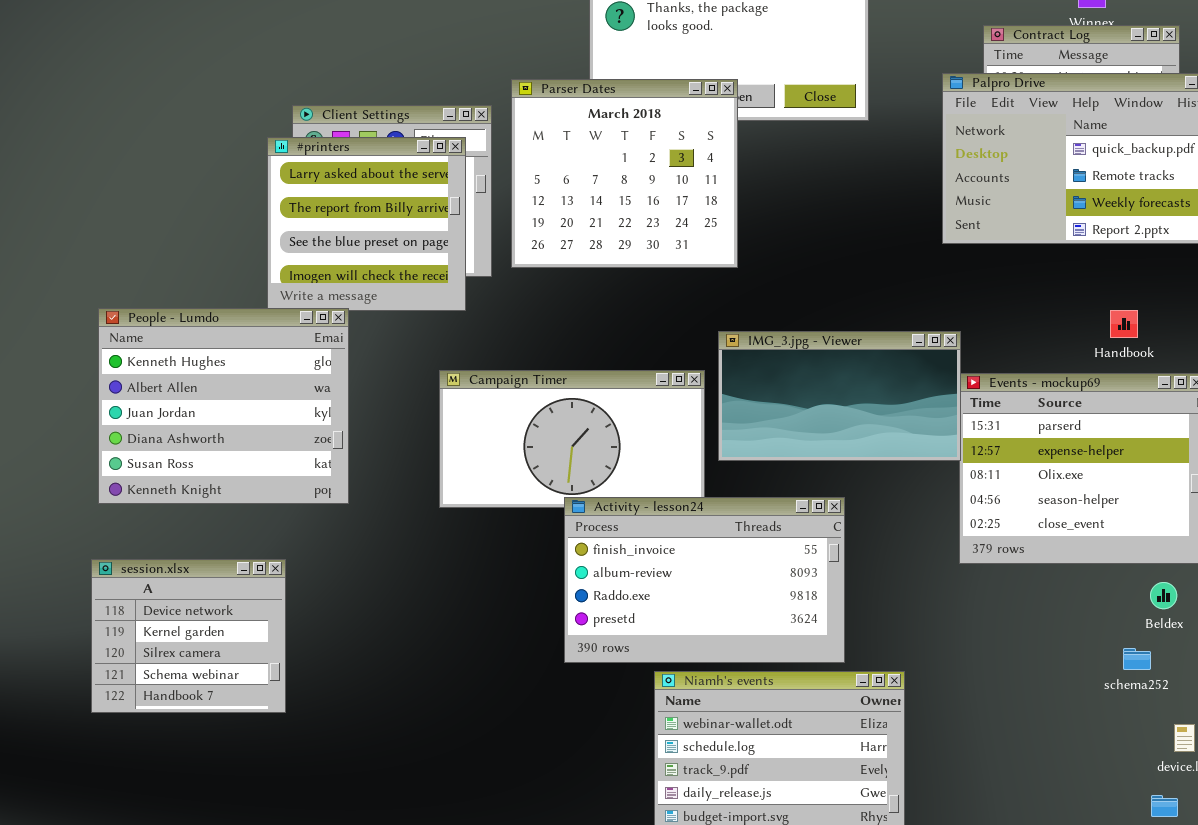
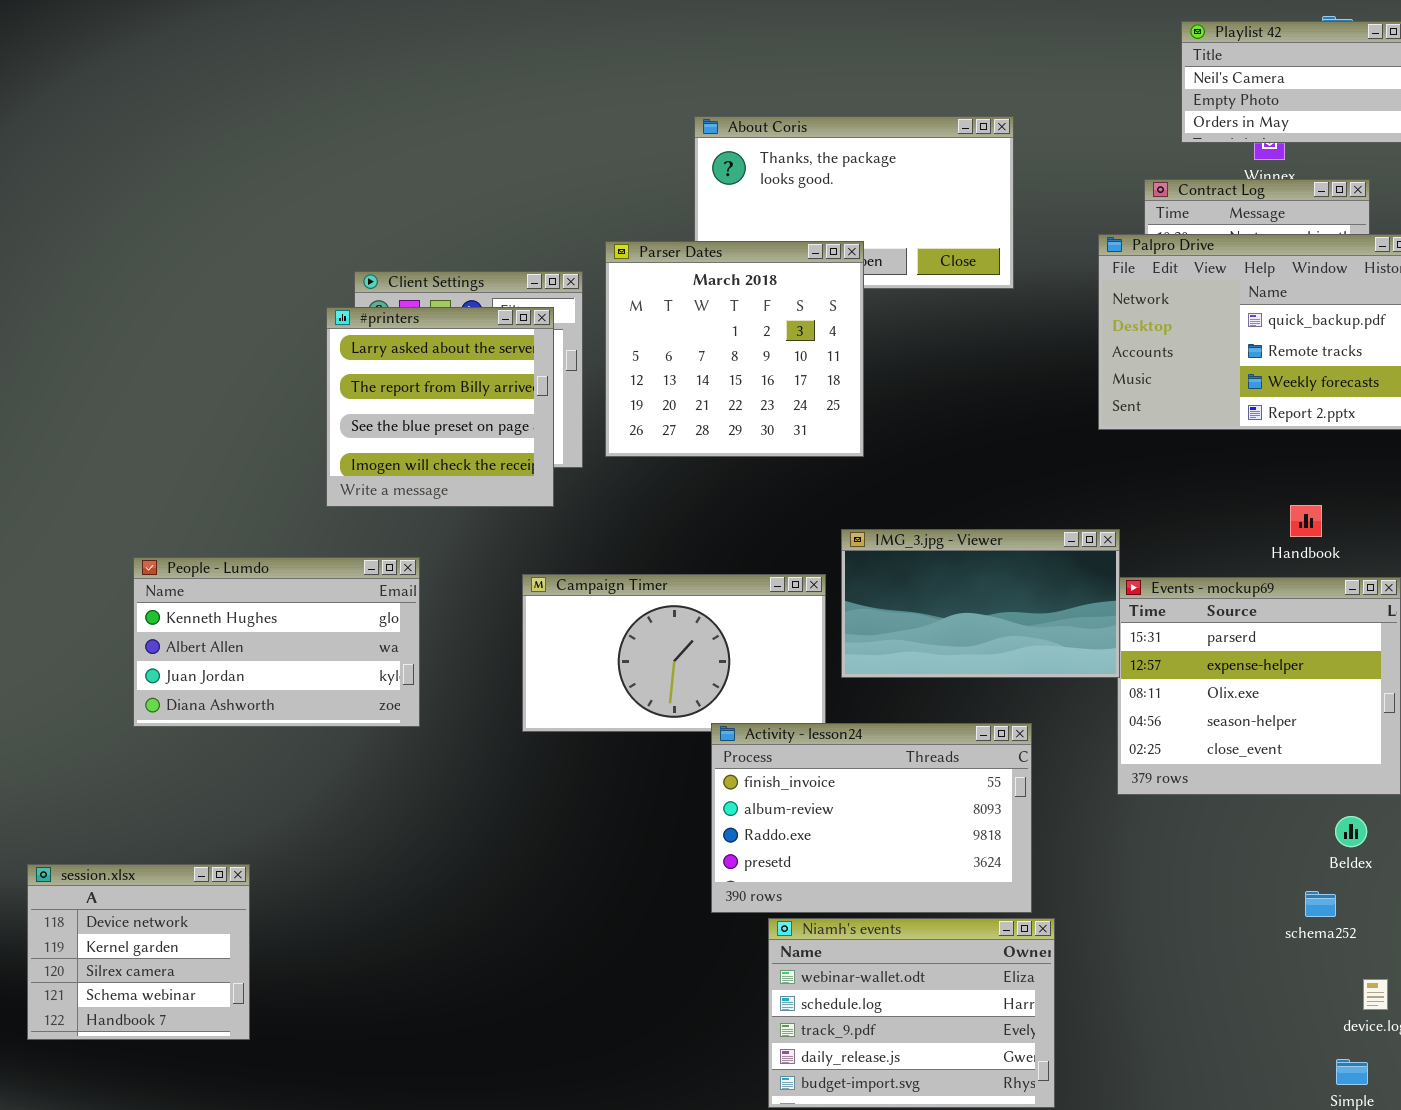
People - Lumdo: [98,308,349,504] -> [133,557,420,727], resized
Activity - lesson24: [564,497,845,663] -> [711,723,1032,913], moved
session.xlsx: [91,559,286,713] -> [27,864,250,1040], moved

